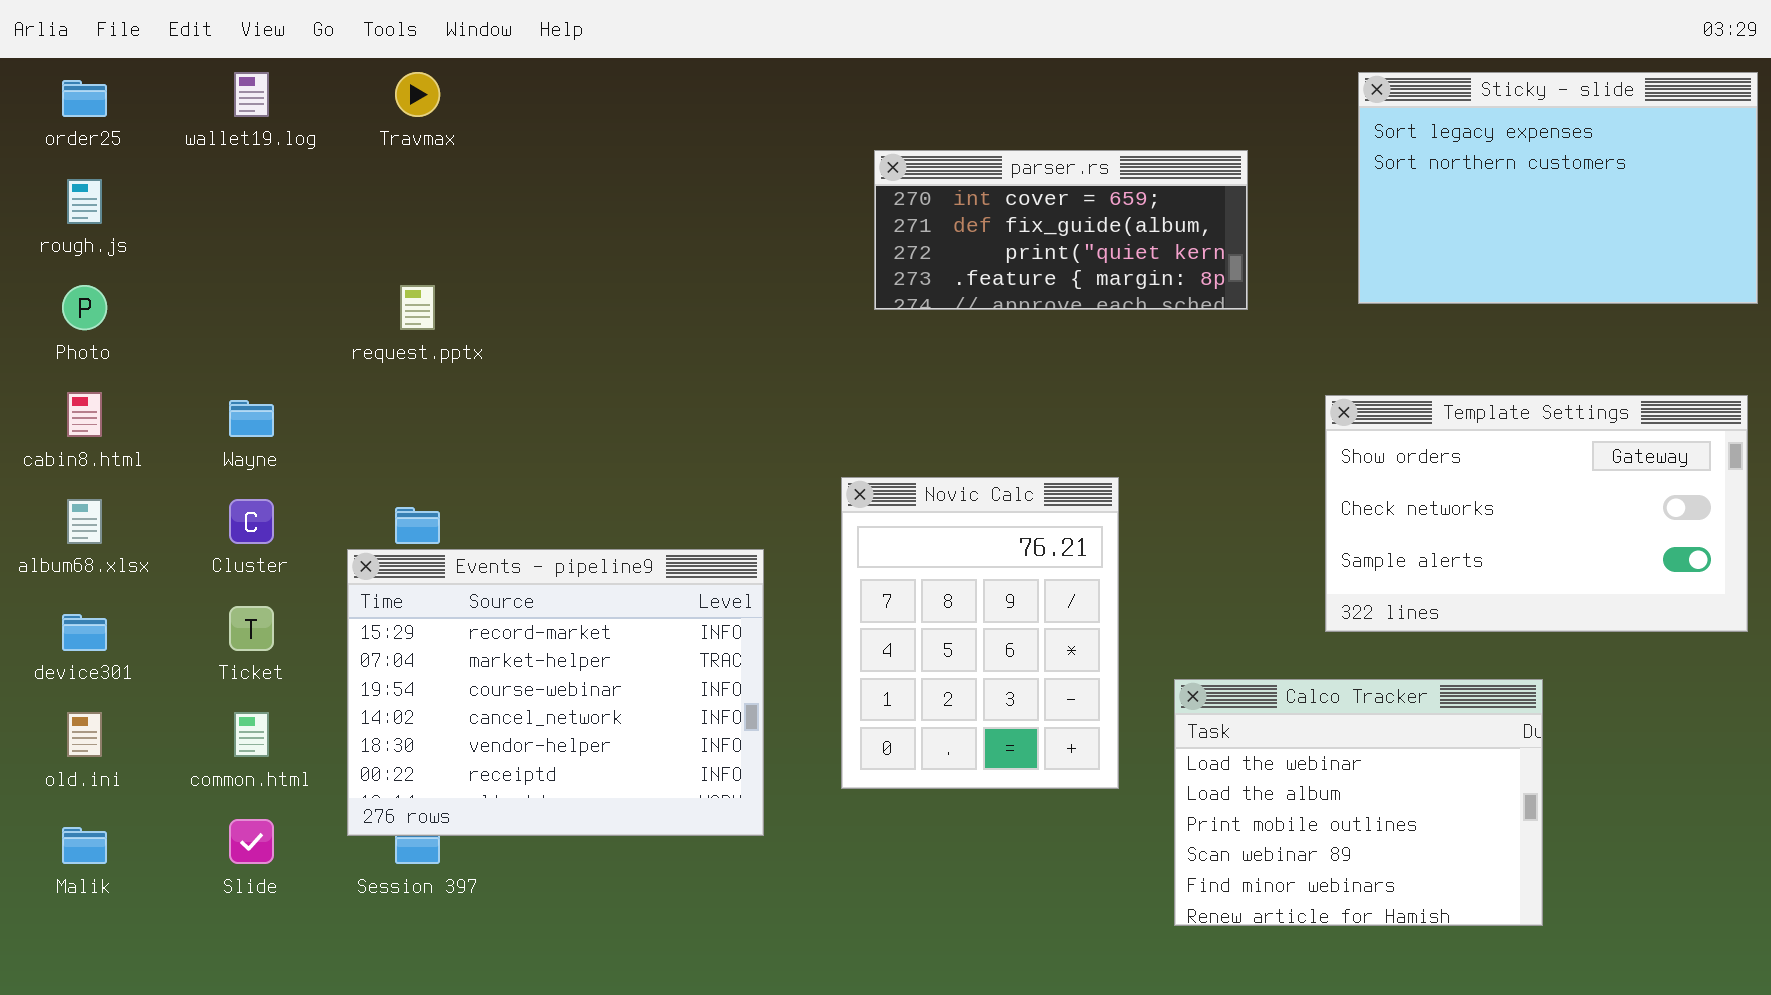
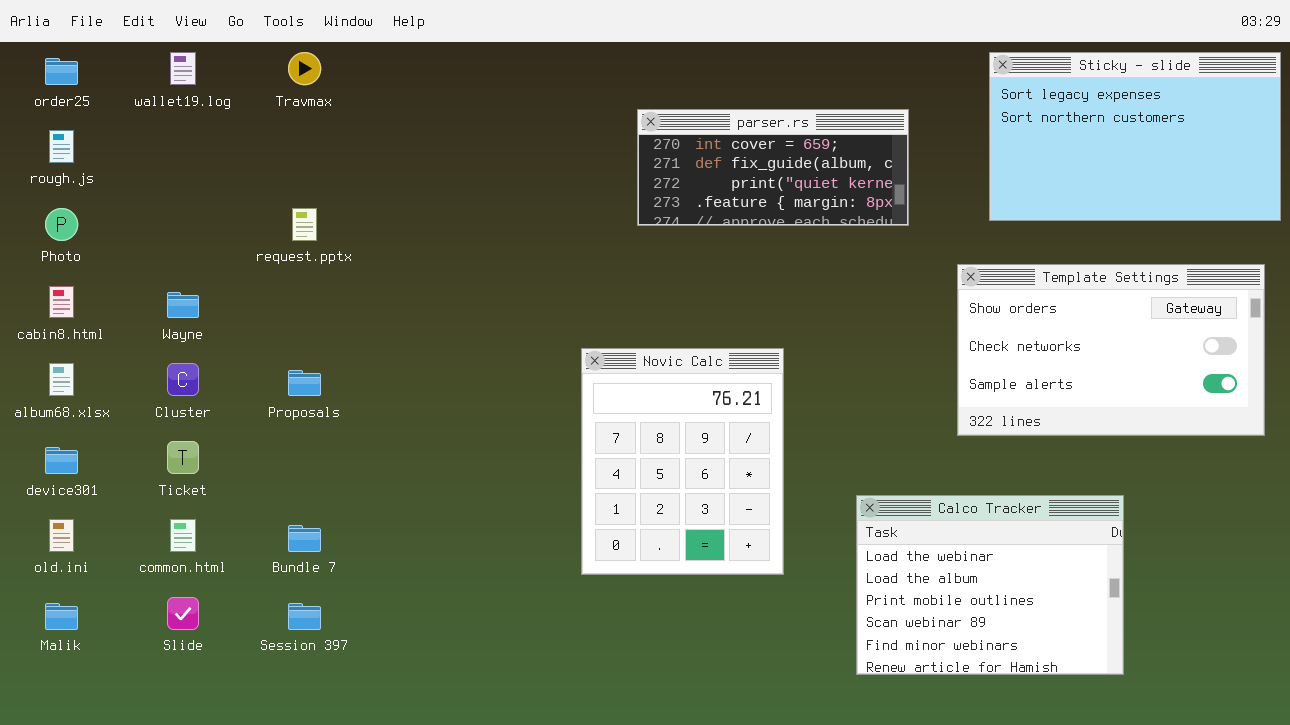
Template Settings: [1325,395,1748,632] -> [957,264,1265,436], moved
Novic Calc: [841,477,1119,789] -> [581,348,784,575], moved
Events - pipeline9: [347,549,764,836] -> none, closed

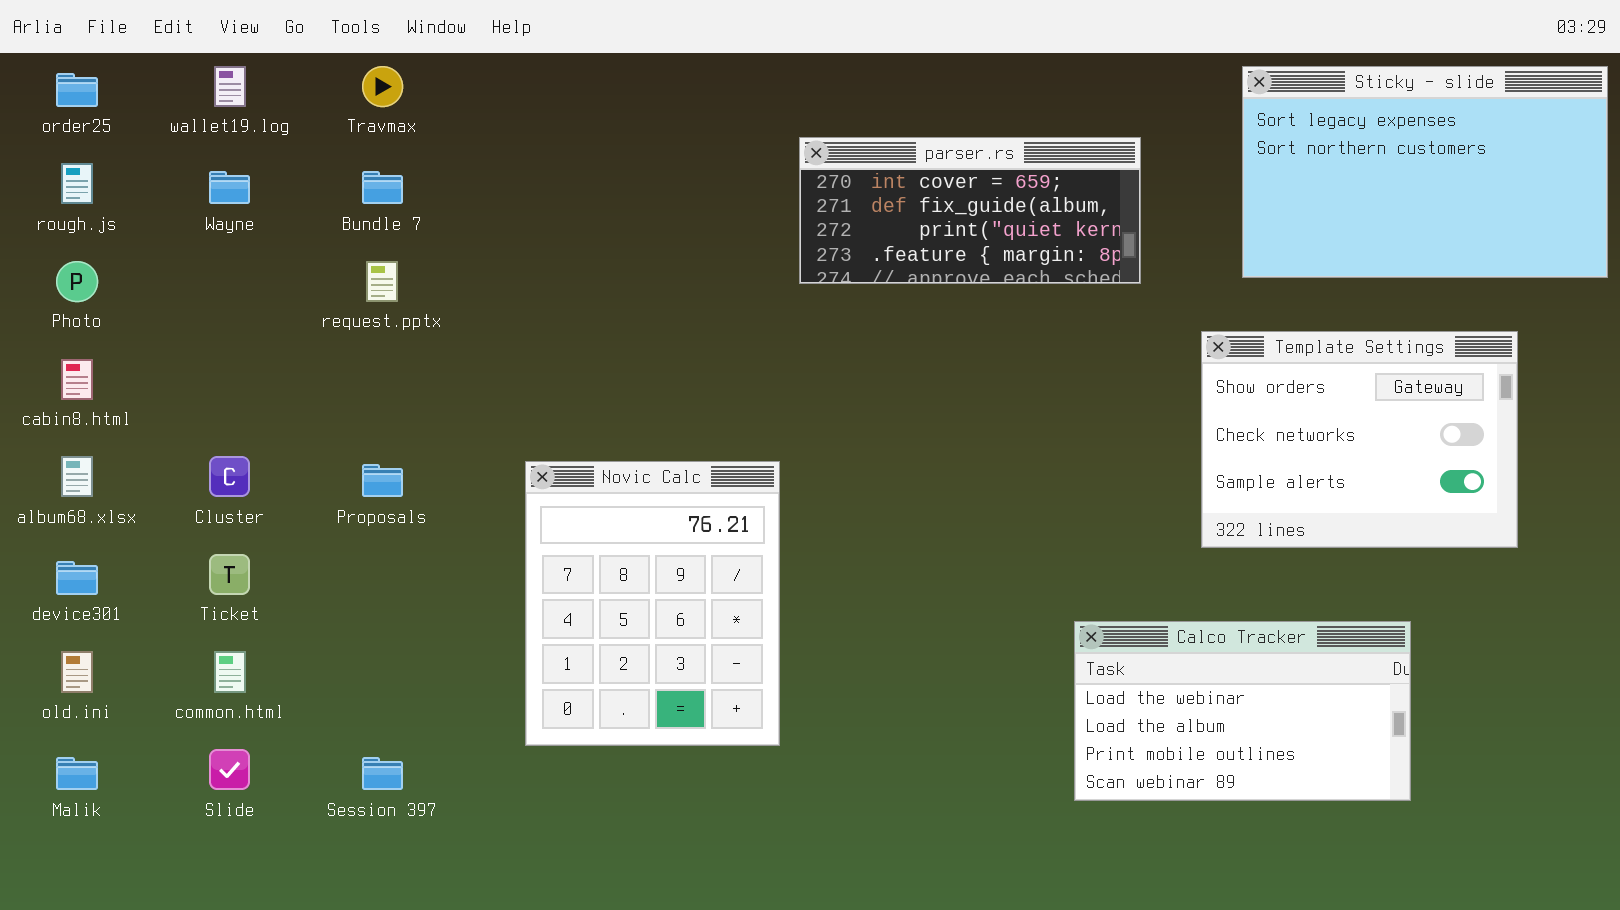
Template Settings: [957,264,1265,436] -> [1201,331,1518,548], resized
Wayne: [167,292,199,318] -> [209,171,250,204], moved
Novic Calc: [581,348,784,575] -> [525,461,780,746], moved
Calco Tracker: [856,495,1124,675] -> [1074,621,1411,801], resized
Bundle 7: [288,525,321,552] -> [362,171,403,204], moved

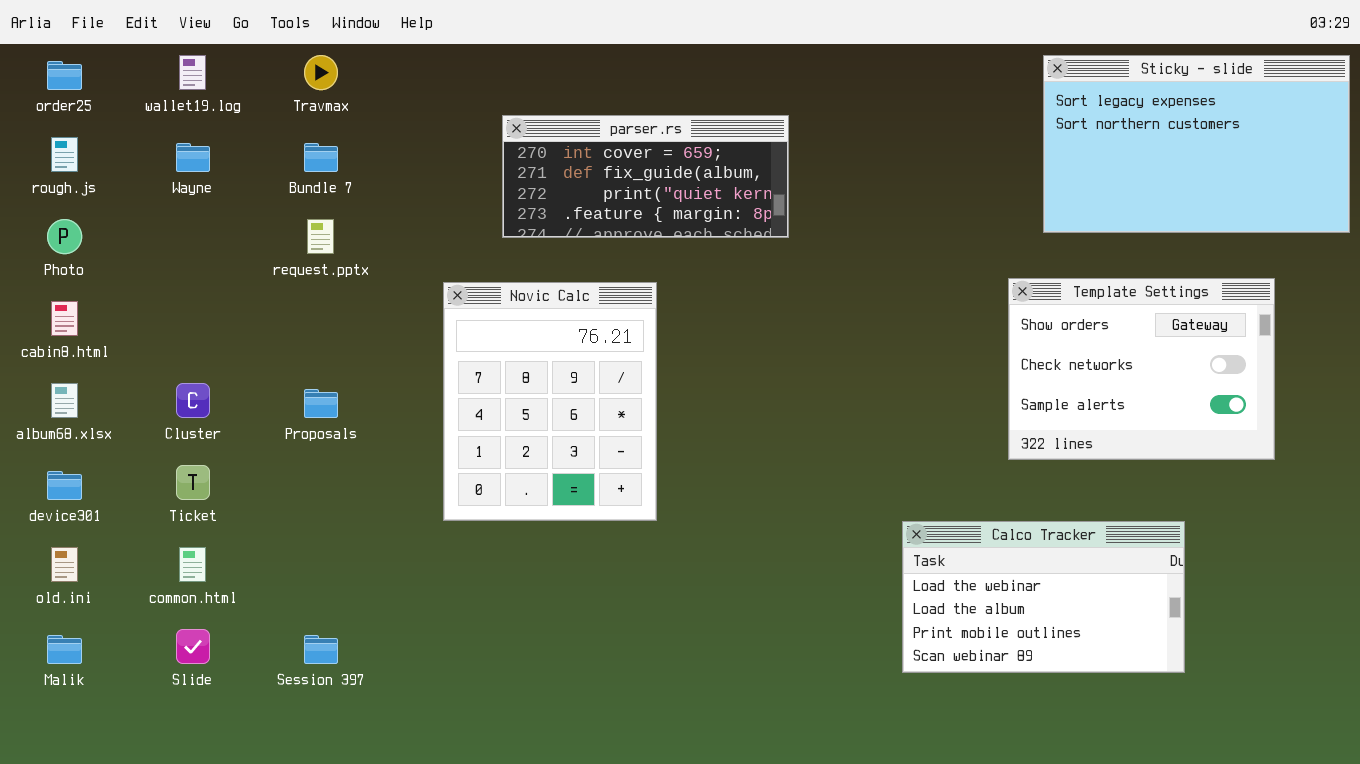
parser.rs: [799,137,1141,284] -> [502,115,789,238], moved
Novic Calc: [525,461,780,746] -> [443,282,657,521], moved

